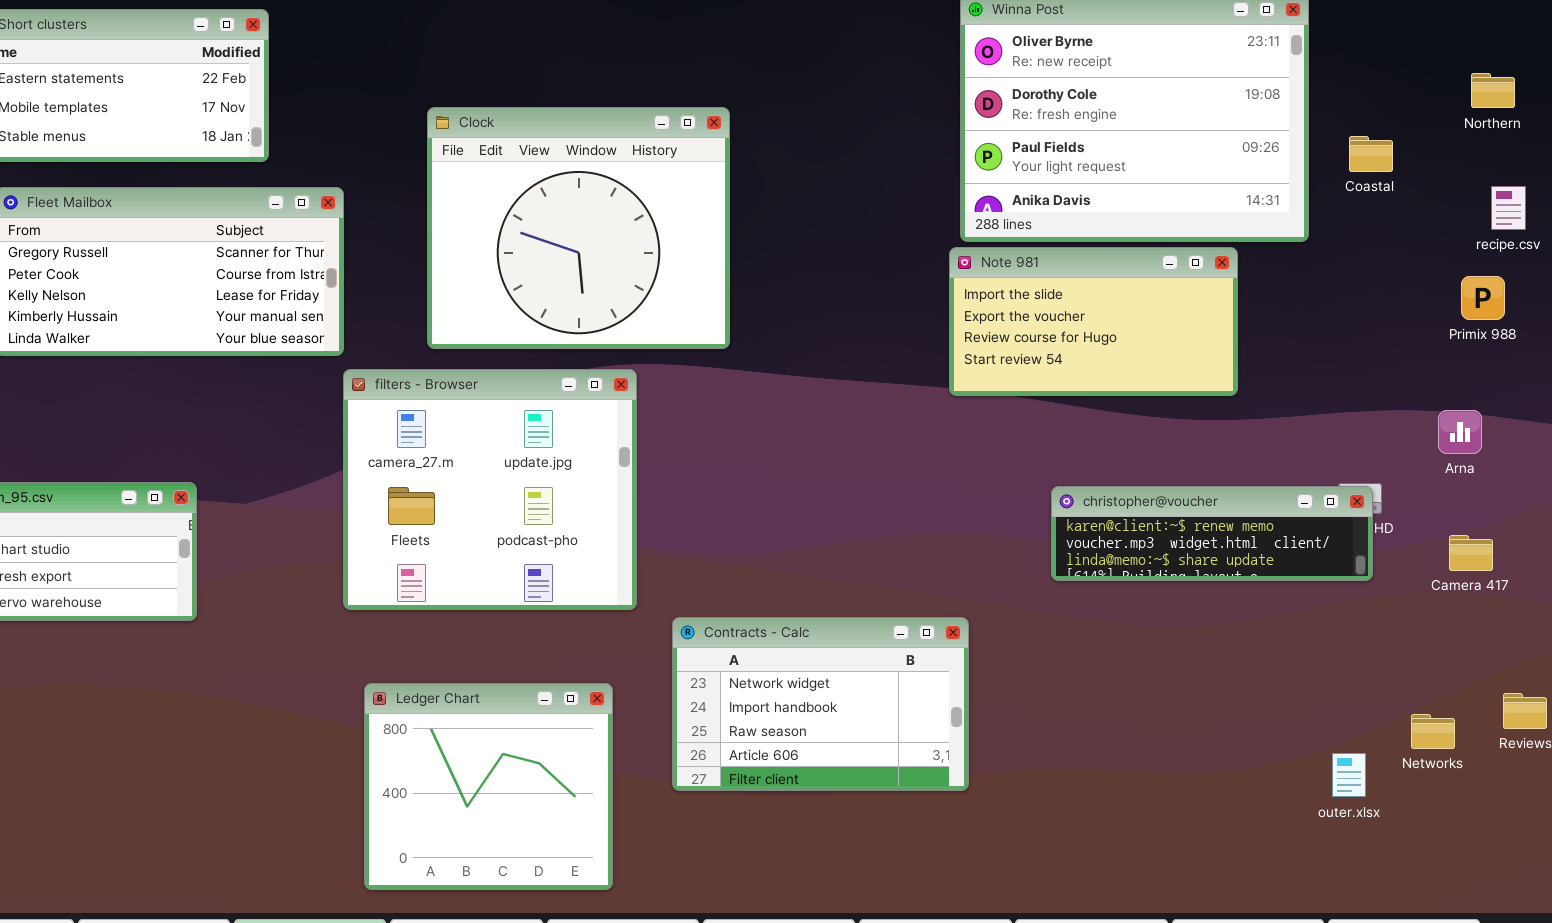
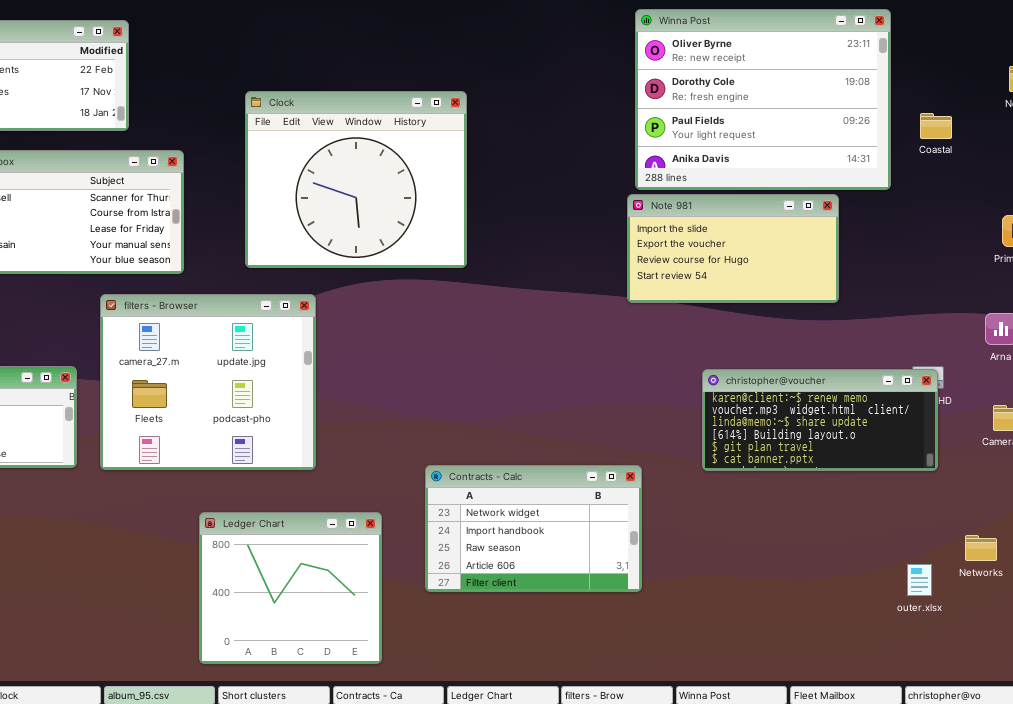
filters - Browser: [343,369,637,610] -> [100,294,316,470], moved
christopher@voucher: [1051,486,1373,581] -> [702,369,938,471], resized

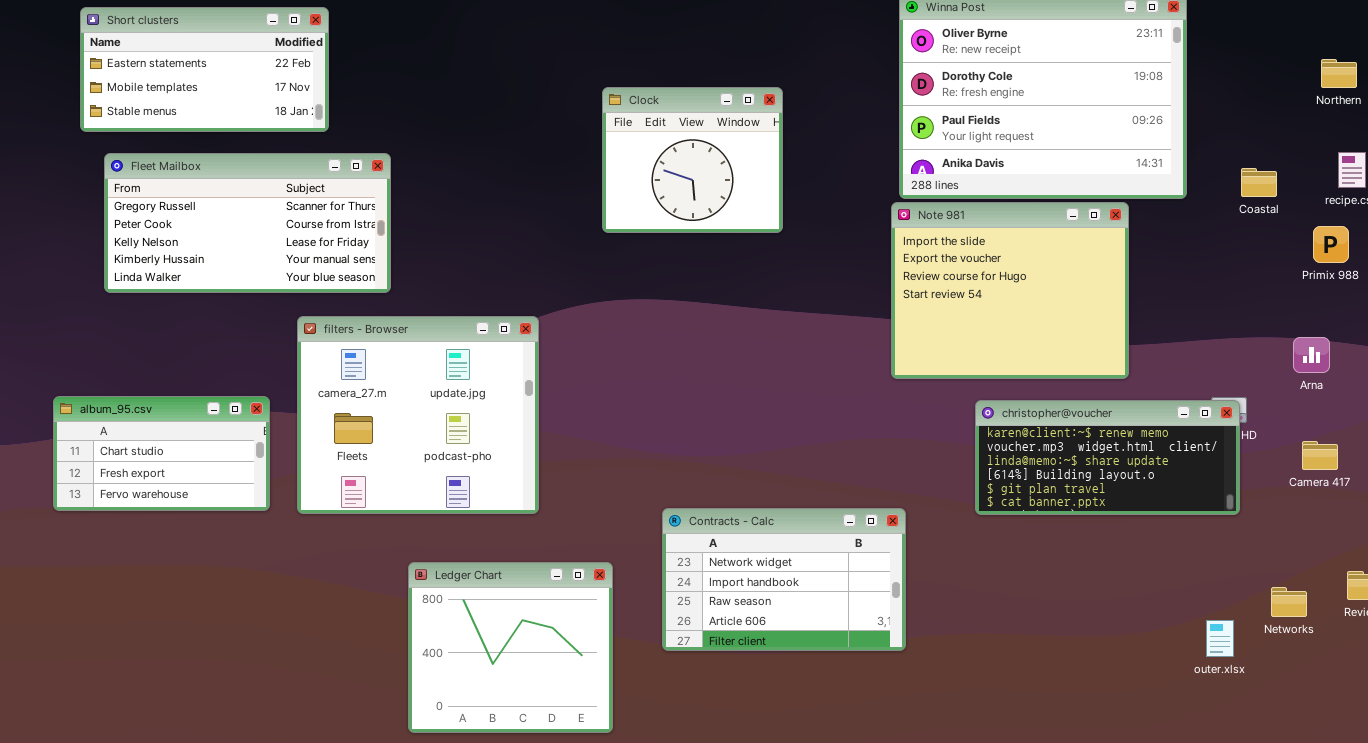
Clock: [245,91,467,268] -> [602,87,783,233], moved, resized
Coastal: [920,113,952,139] -> [1241,168,1277,197], moved
Note 981: [627,194,839,303] -> [891,202,1129,379], resized

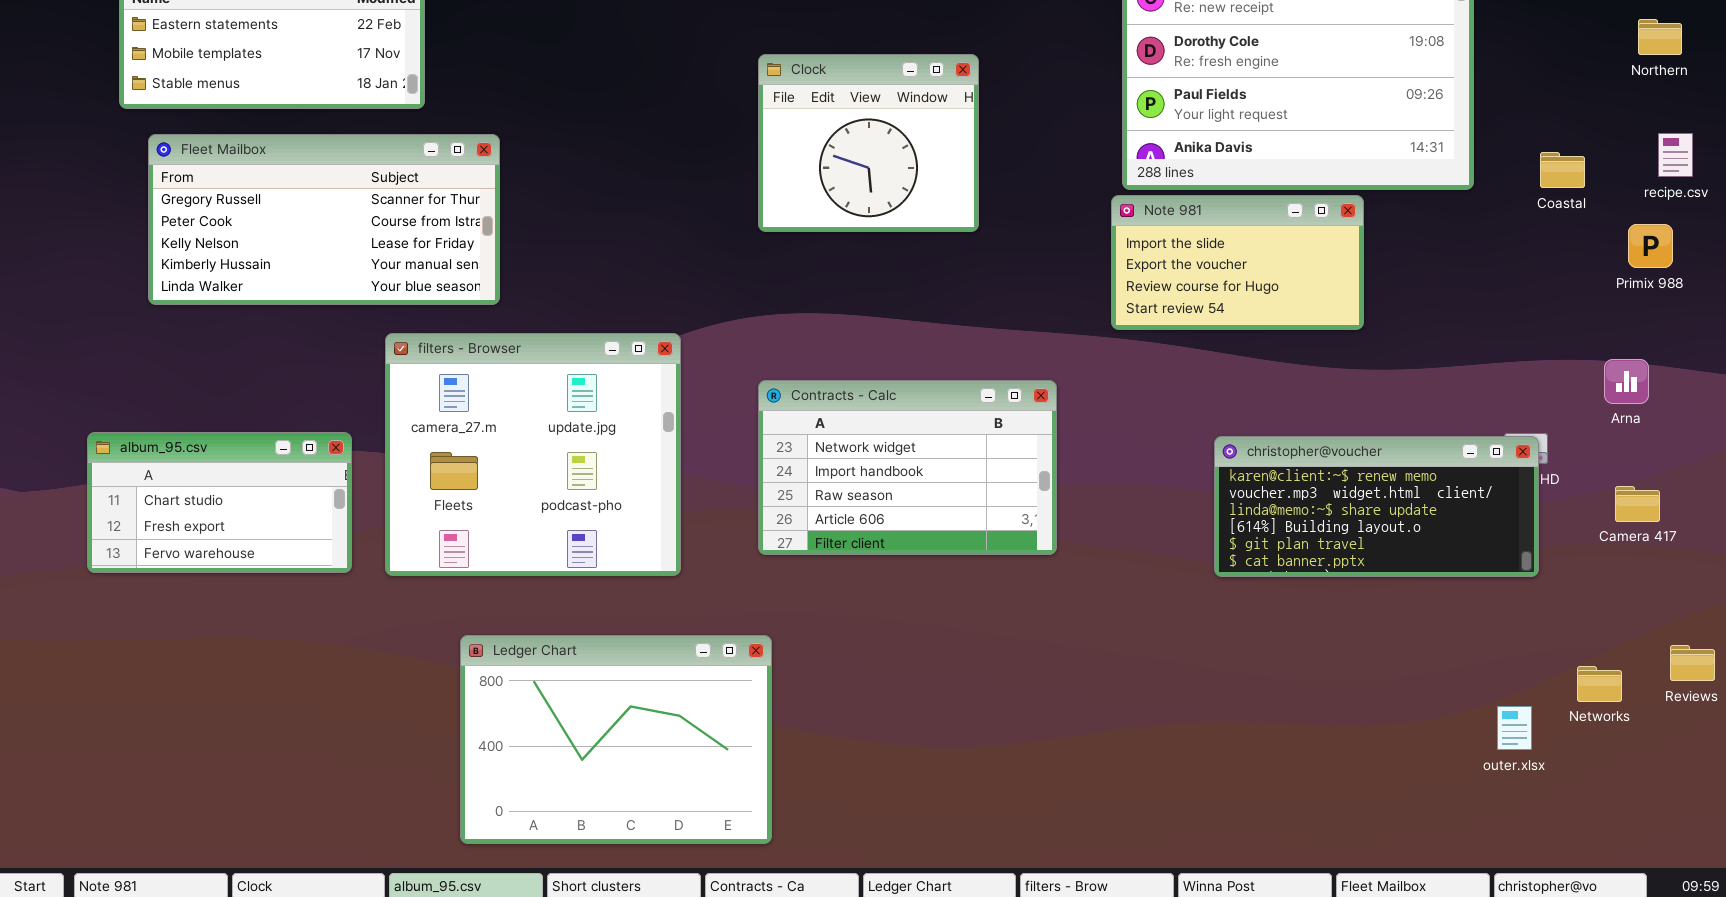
Note 981: [891,202,1129,379] -> [1111,195,1364,330], resized
Contracts - Calc: [662,508,906,651] -> [758,380,1057,555], moved
Ledger Chart: [408,562,613,733] -> [460,635,772,844], resized

